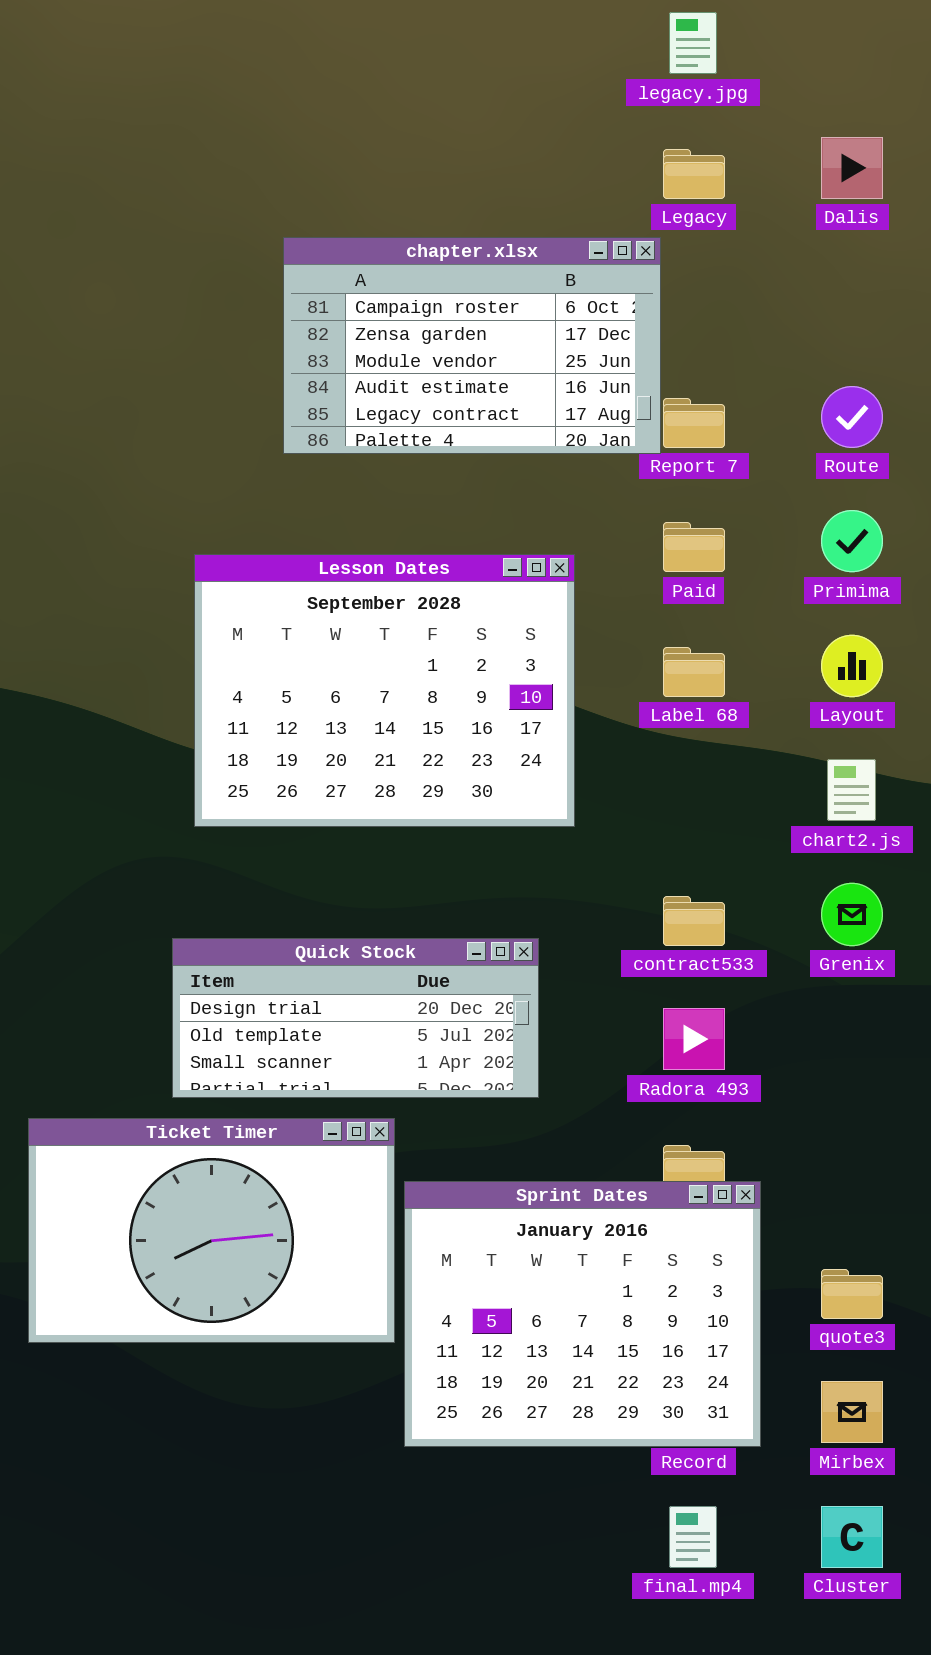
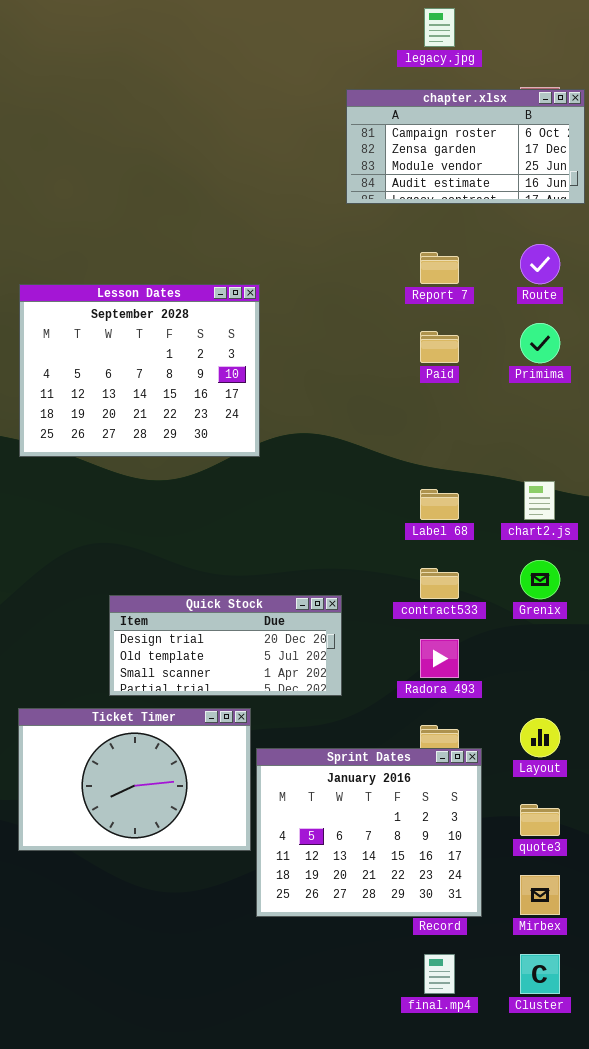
chapter.xlsx: [283,237,661,454] -> [346,89,585,204], moved, resized
Lesson Dates: [194,554,575,827] -> [19,284,260,457], moved
Layout: [821,635,883,697] -> [520,718,560,757], moved
Label 68: [663,647,725,697] -> [420,489,459,520], moved

